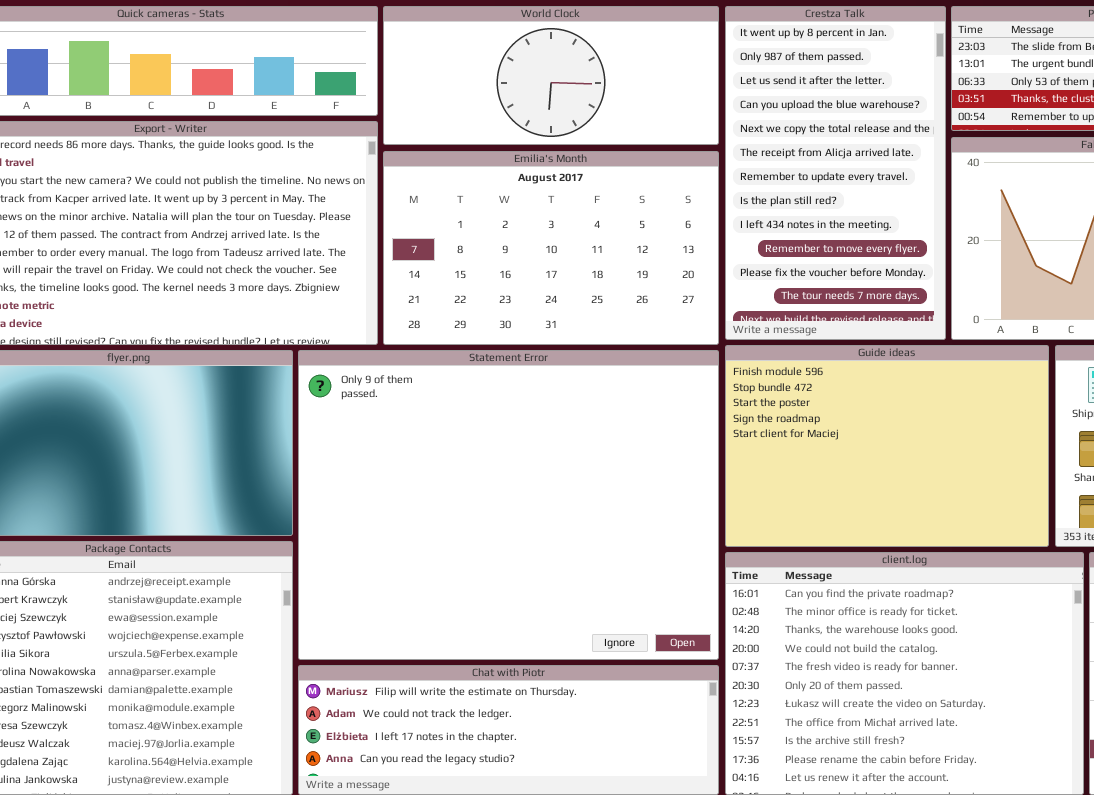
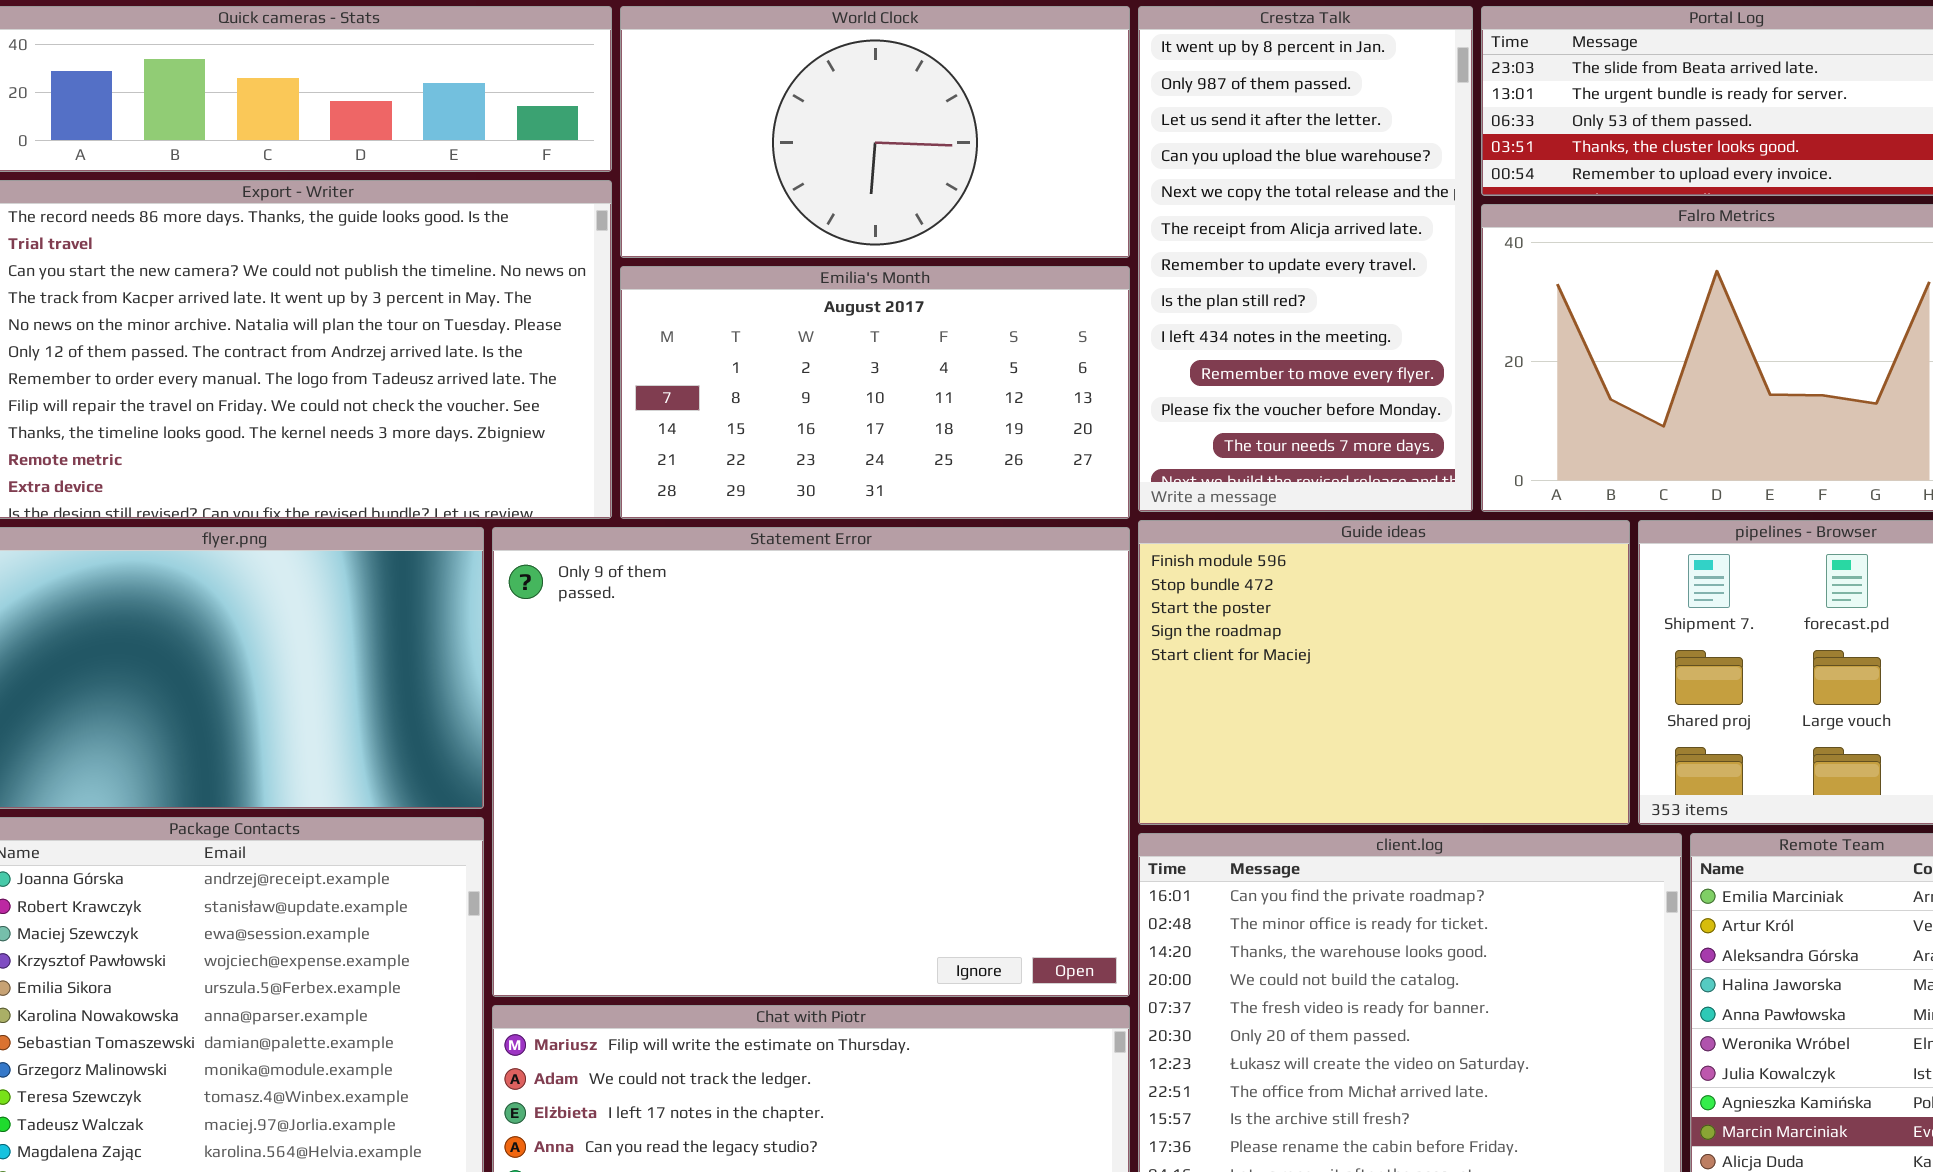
World Clock: [383,6,719,145] -> [620,6,1130,258], resized
Emilia's Month: [383,151,719,345] -> [620,266,1130,519], resized

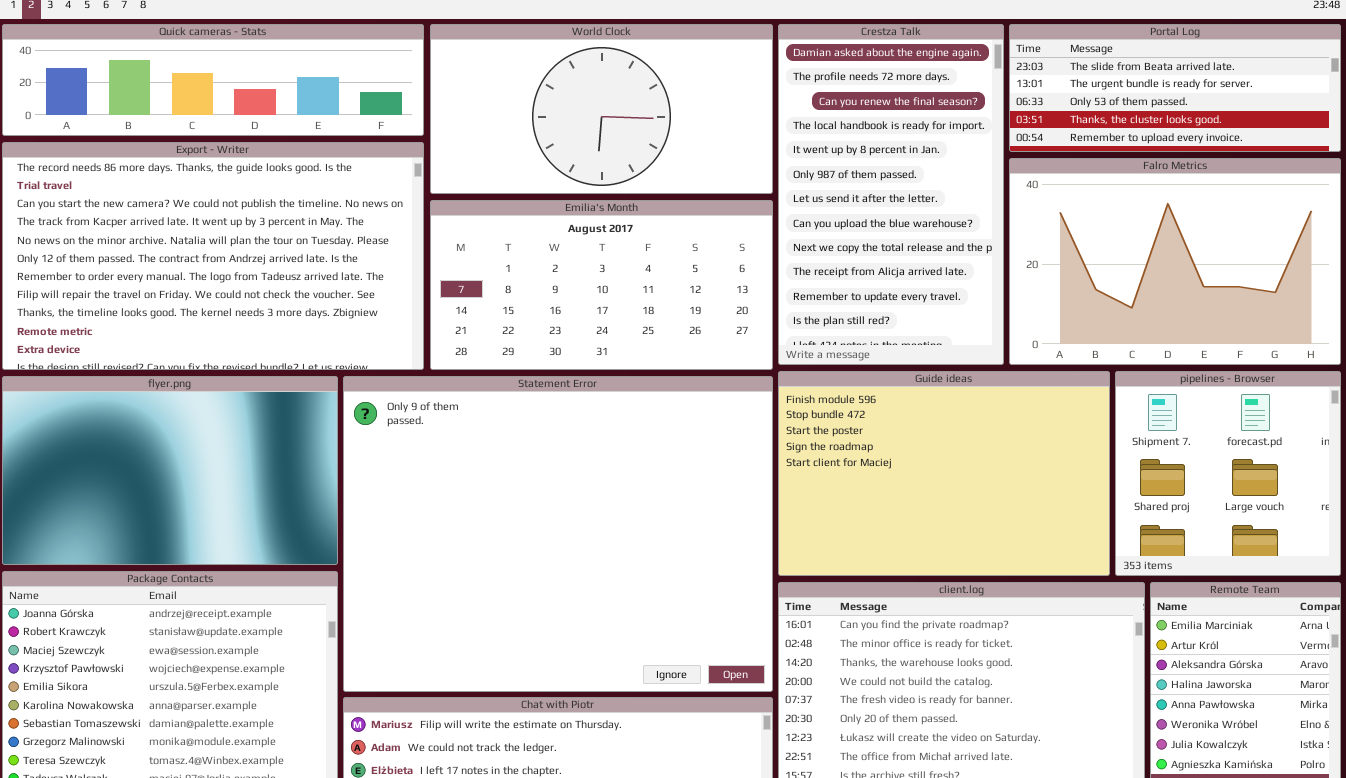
Crestza Talk: [1138,6,1473,512] -> [778,24,1004,365], scrolled up 4 rows

